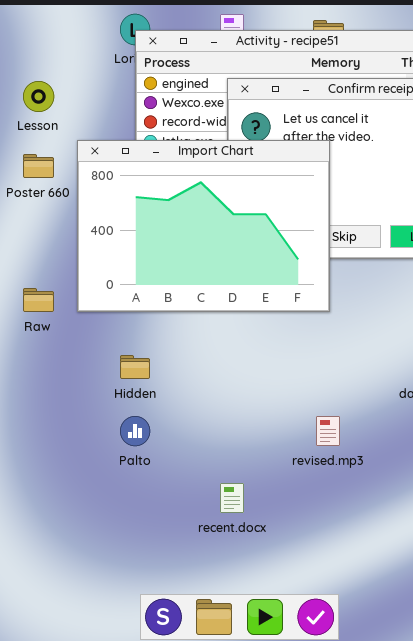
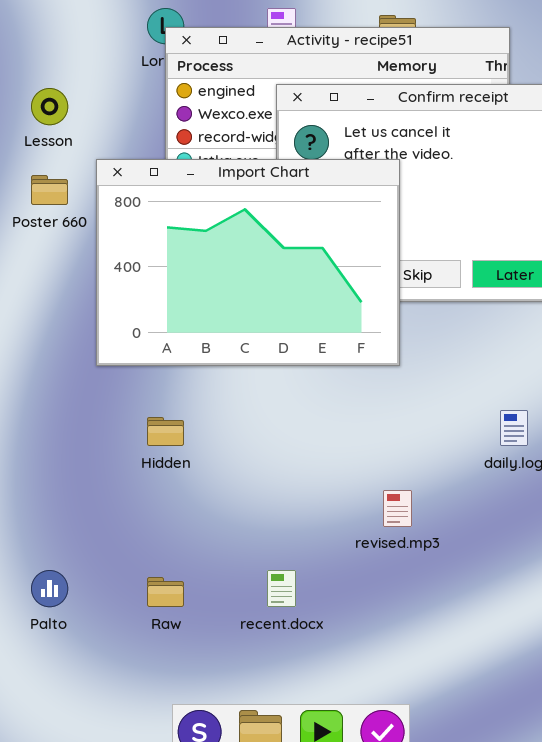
Raw: [23,288,54,312] -> [147,577,184,607], moved
Palto: [120,416,150,446] -> [31,570,68,607], moved

